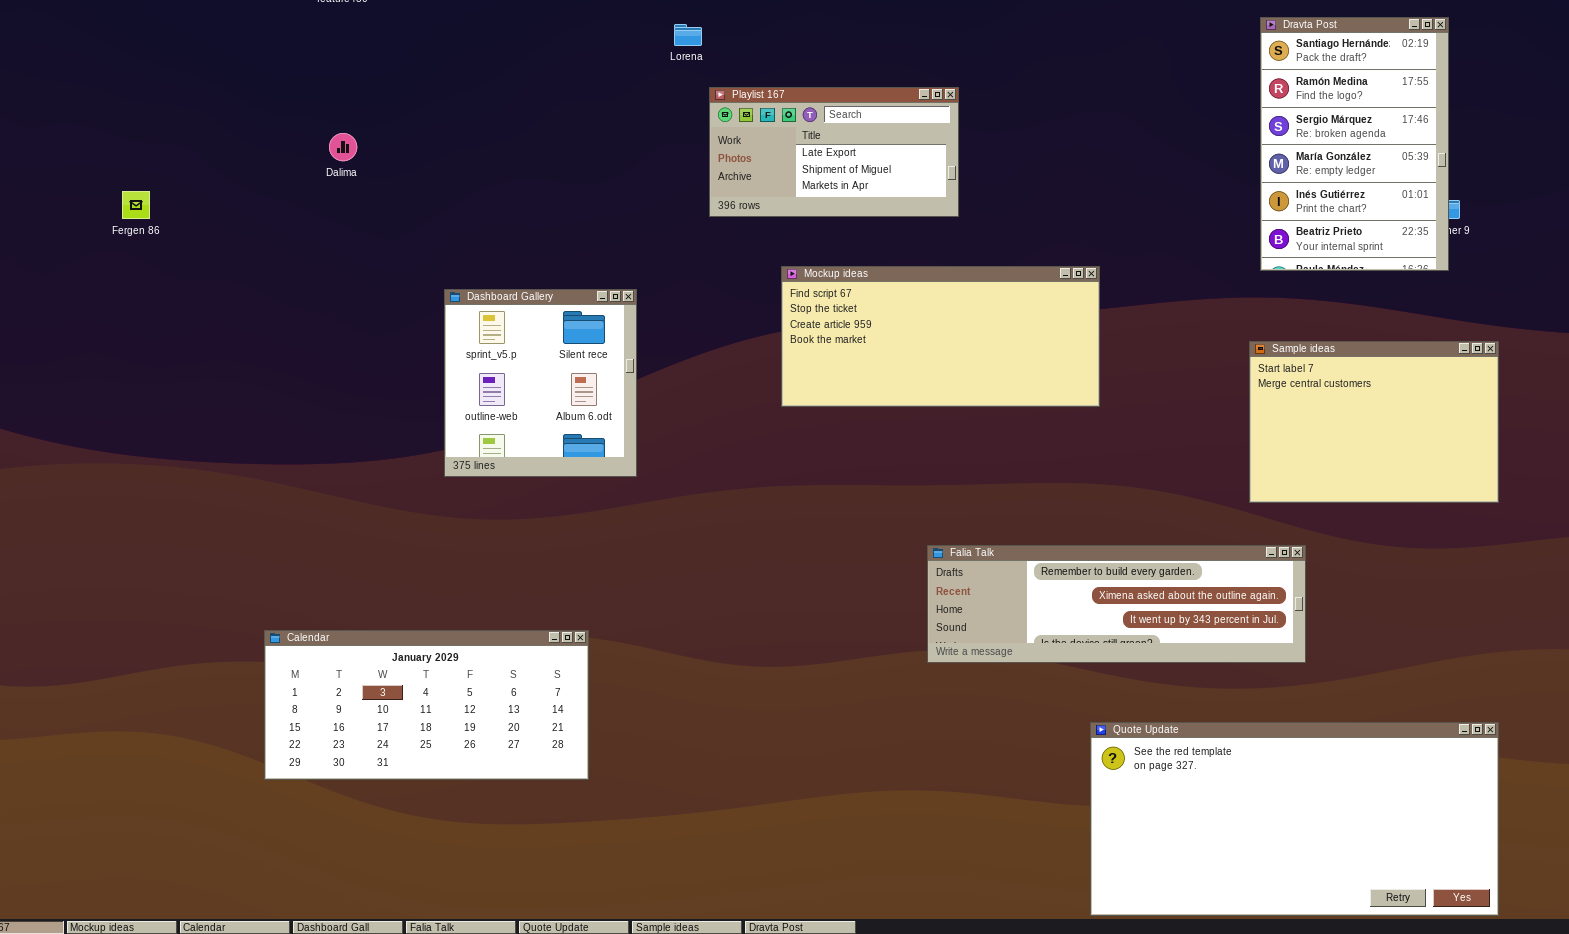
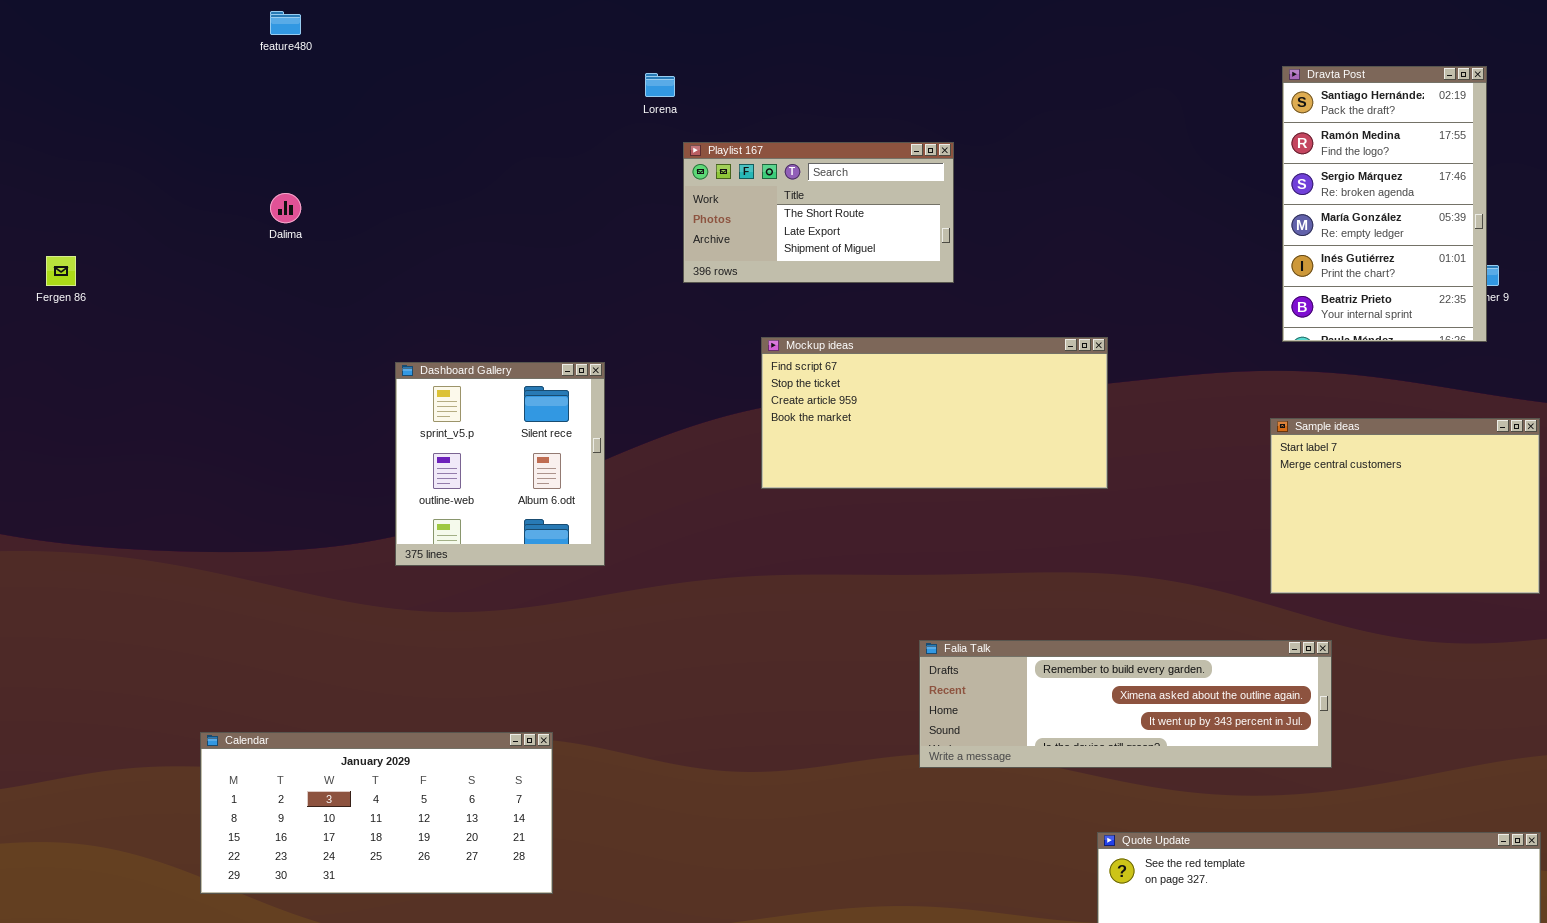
Playlist 167: [709,87,959,217] -> [683,142,954,283], scrolled up 1 row

